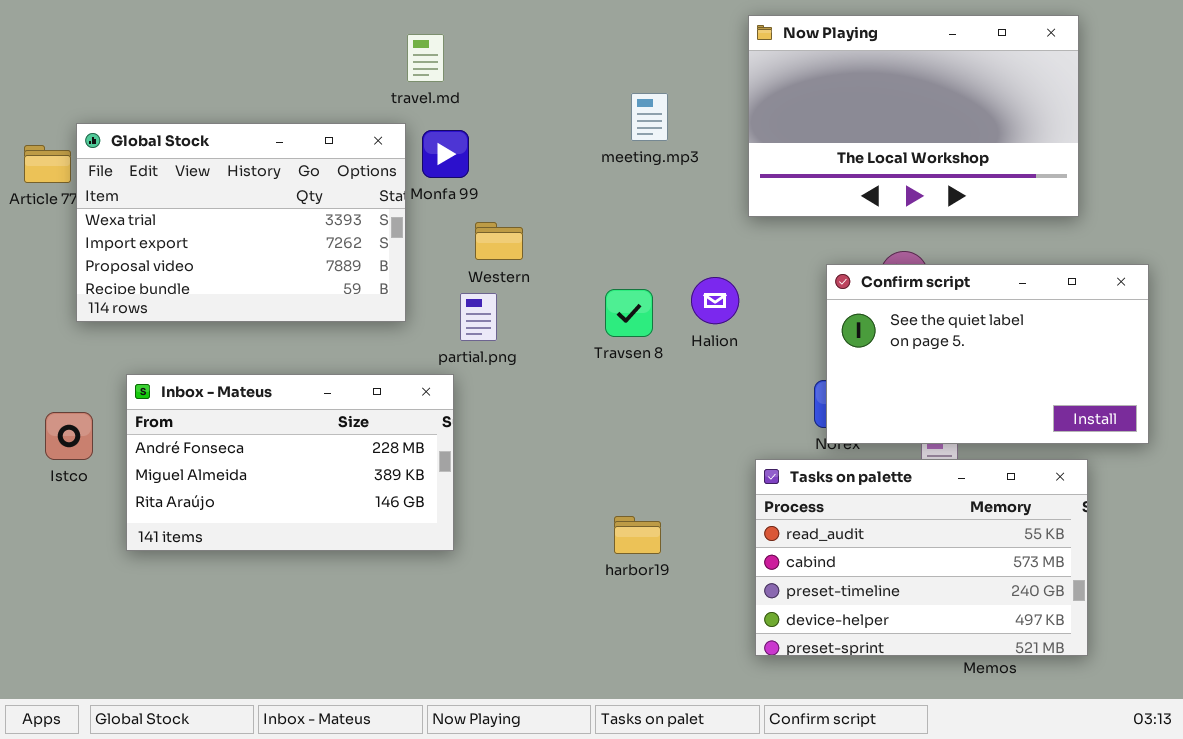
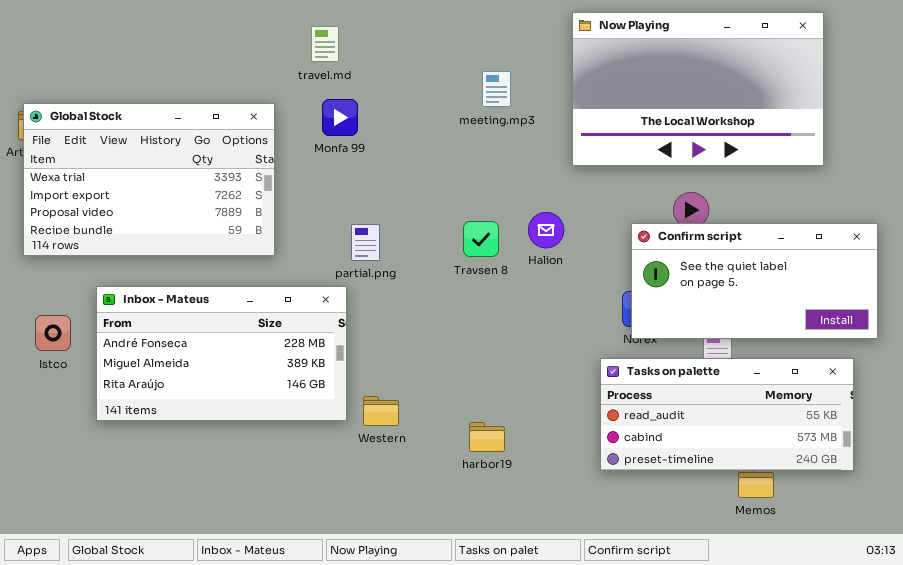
Global Stock: [76,123,406,322] -> [23,103,275,256], moved
Western: [475,222,523,260] -> [363,396,399,426], moved
Confirm script: [826,264,1149,444] -> [631,223,878,339], resized
Tasks on palette: [755,459,1088,656] -> [600,358,854,471], moved, resized
harbor19: [614,516,661,554] -> [469,422,505,452], moved

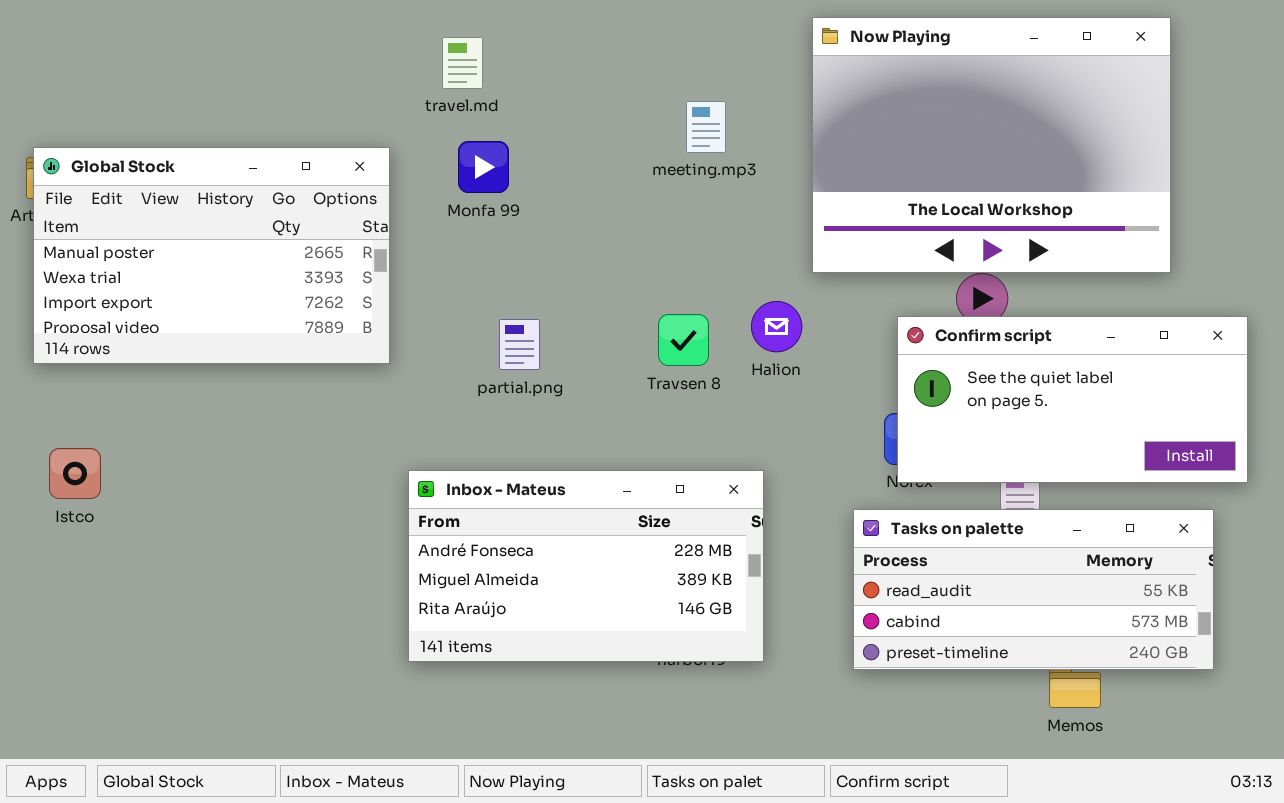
Now Playing: [572,12,824,166] -> [812,17,1171,273], resized
Global Stock: [23,103,275,256] -> [33,147,390,364], scrolled up 1 row
Inbox - Mateus: [96,286,347,421] -> [408,470,764,662], moved

